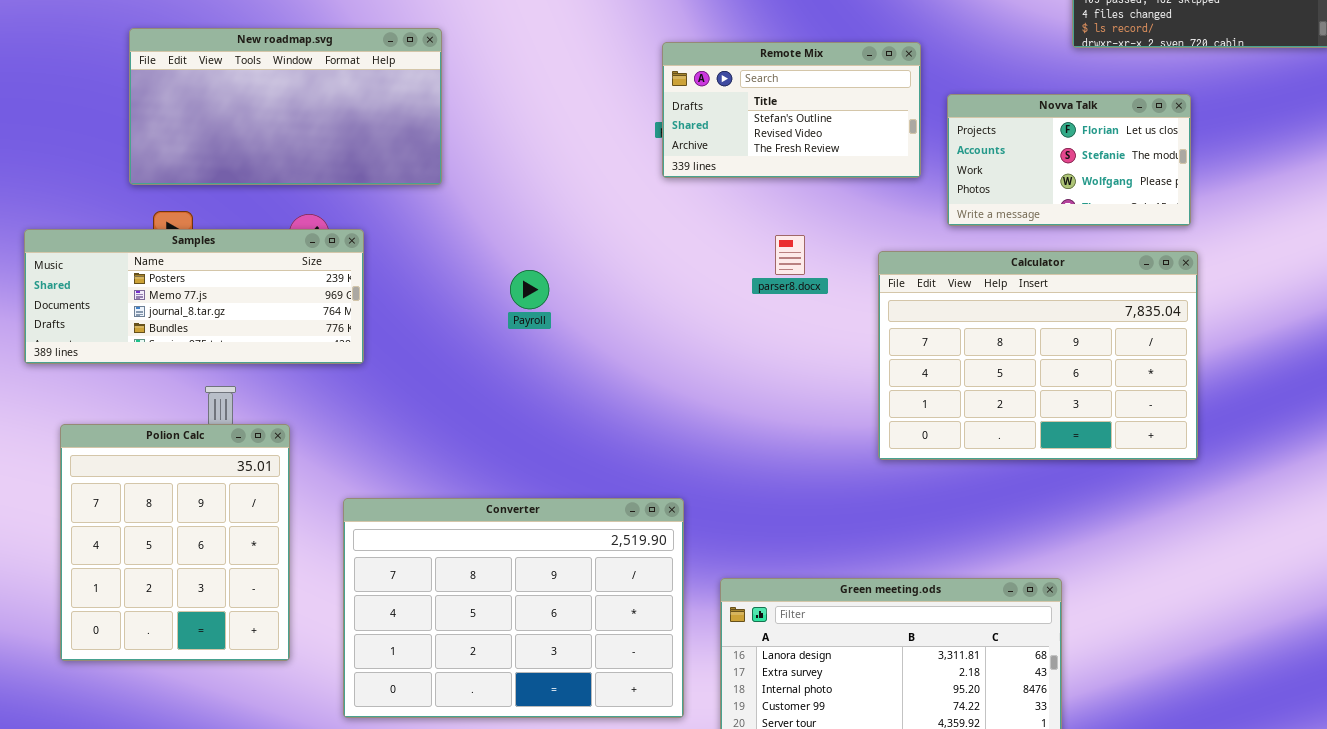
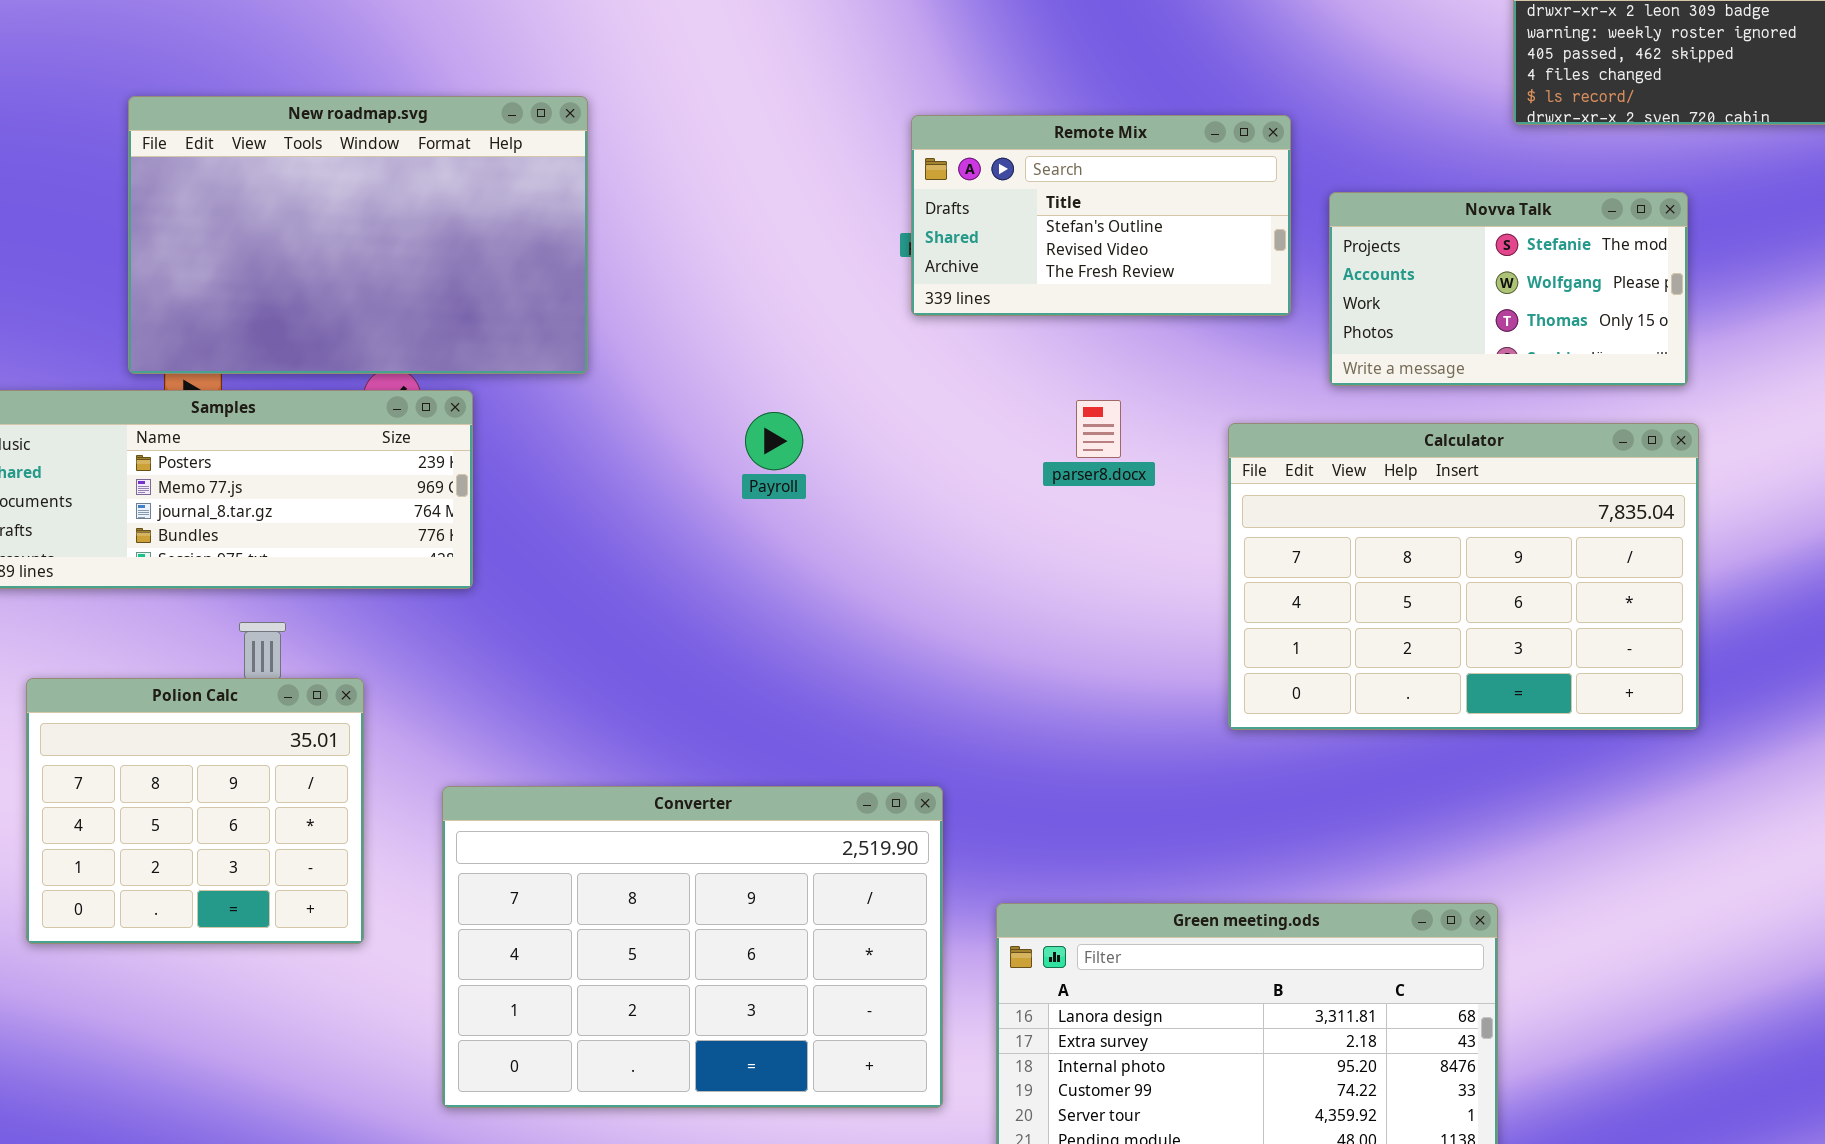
New roadmap.svg: [129,28,442,185] -> [128,96,588,374], resized
Novva Talk: [947,94,1191,226] -> [1329,192,1688,386], scrolled down 1 row
Payroll: [510,270,549,309] -> [745,412,803,470], moved
Polion Calc: [60,424,290,661] -> [26,678,364,944], resized

